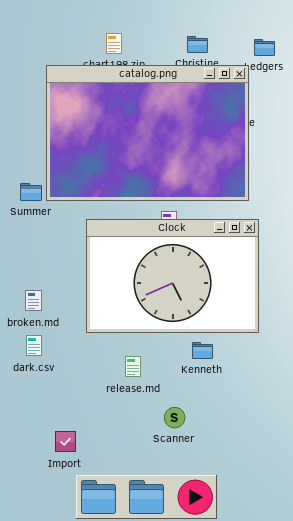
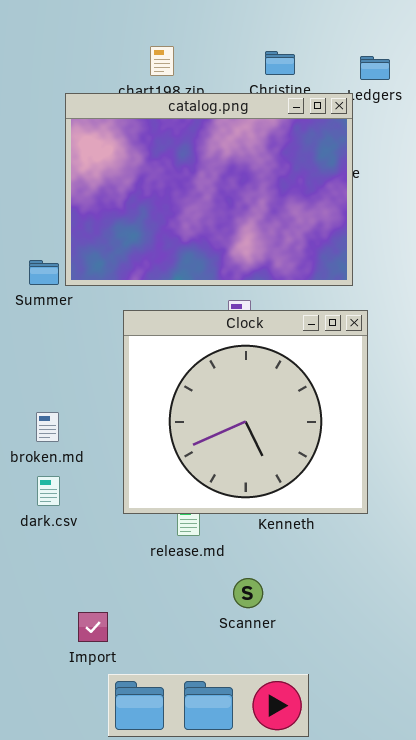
Clock: [86,219,259,333] -> [123,310,368,514], resized

